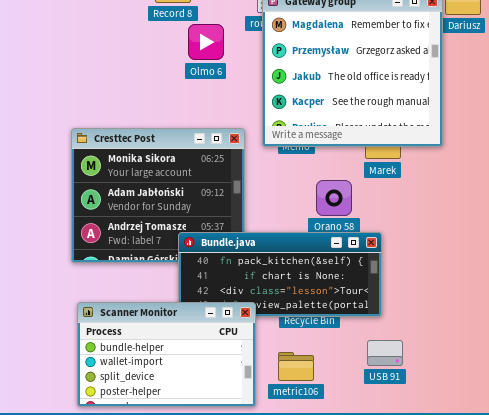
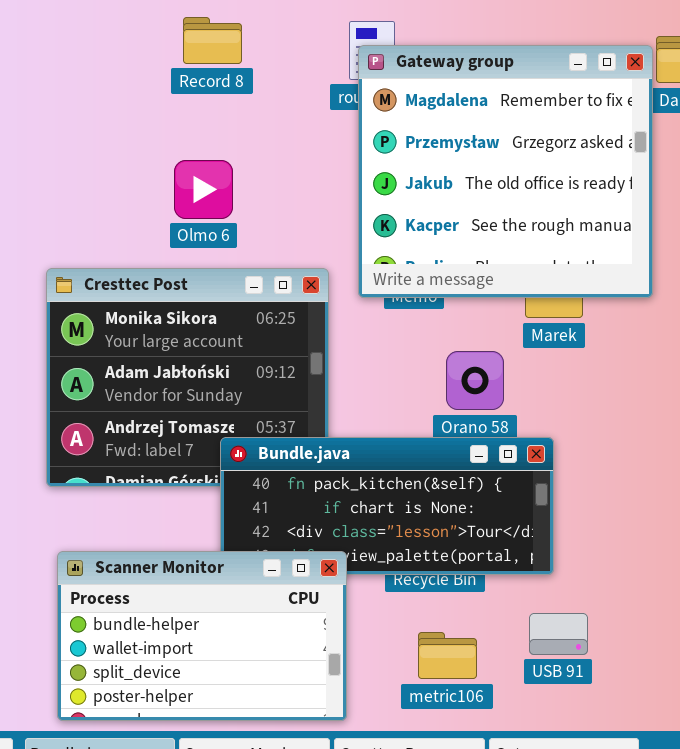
Olmo 6: [188,24,224,60] -> [174,160,233,219], moved
metric106: [278,352,314,381] -> [418,632,477,679], moved

